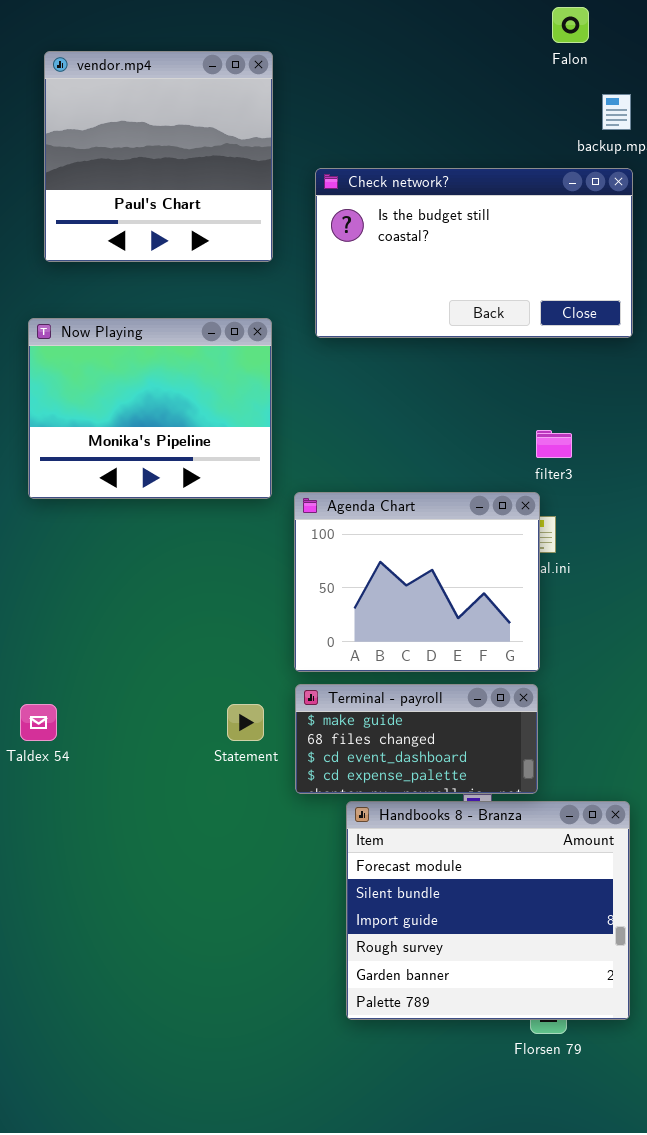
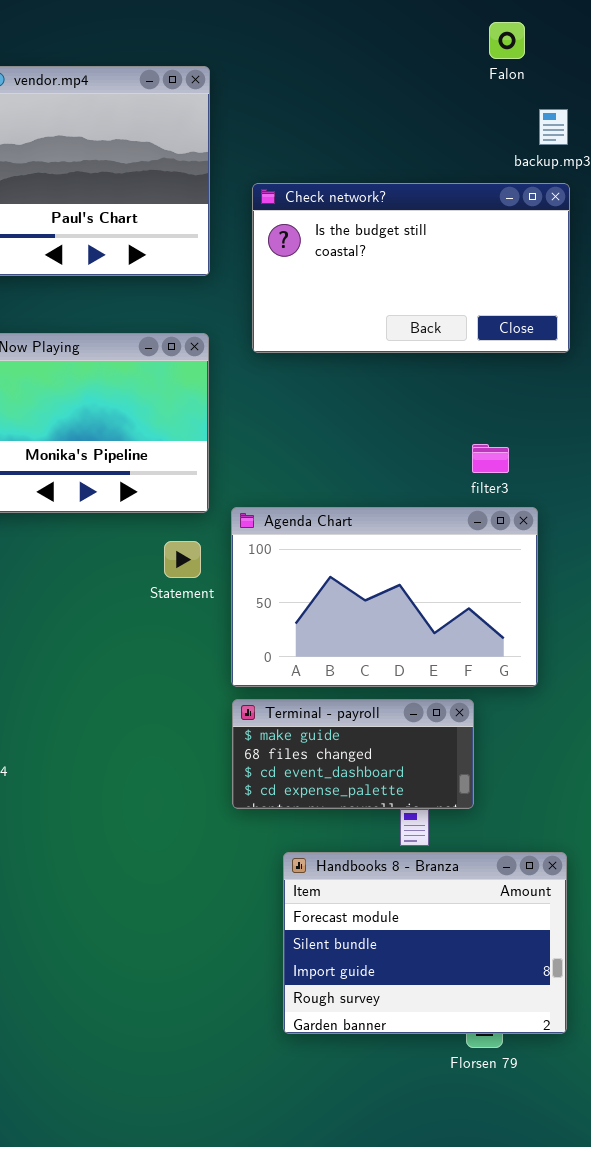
Agenda Chart: [294,492,540,672] -> [231,507,538,687], resized
Statement: [227,704,264,741] -> [164,541,201,578], moved
Handbooks 8 - Branza: [346,801,630,1020] -> [283,852,567,1034], resized

